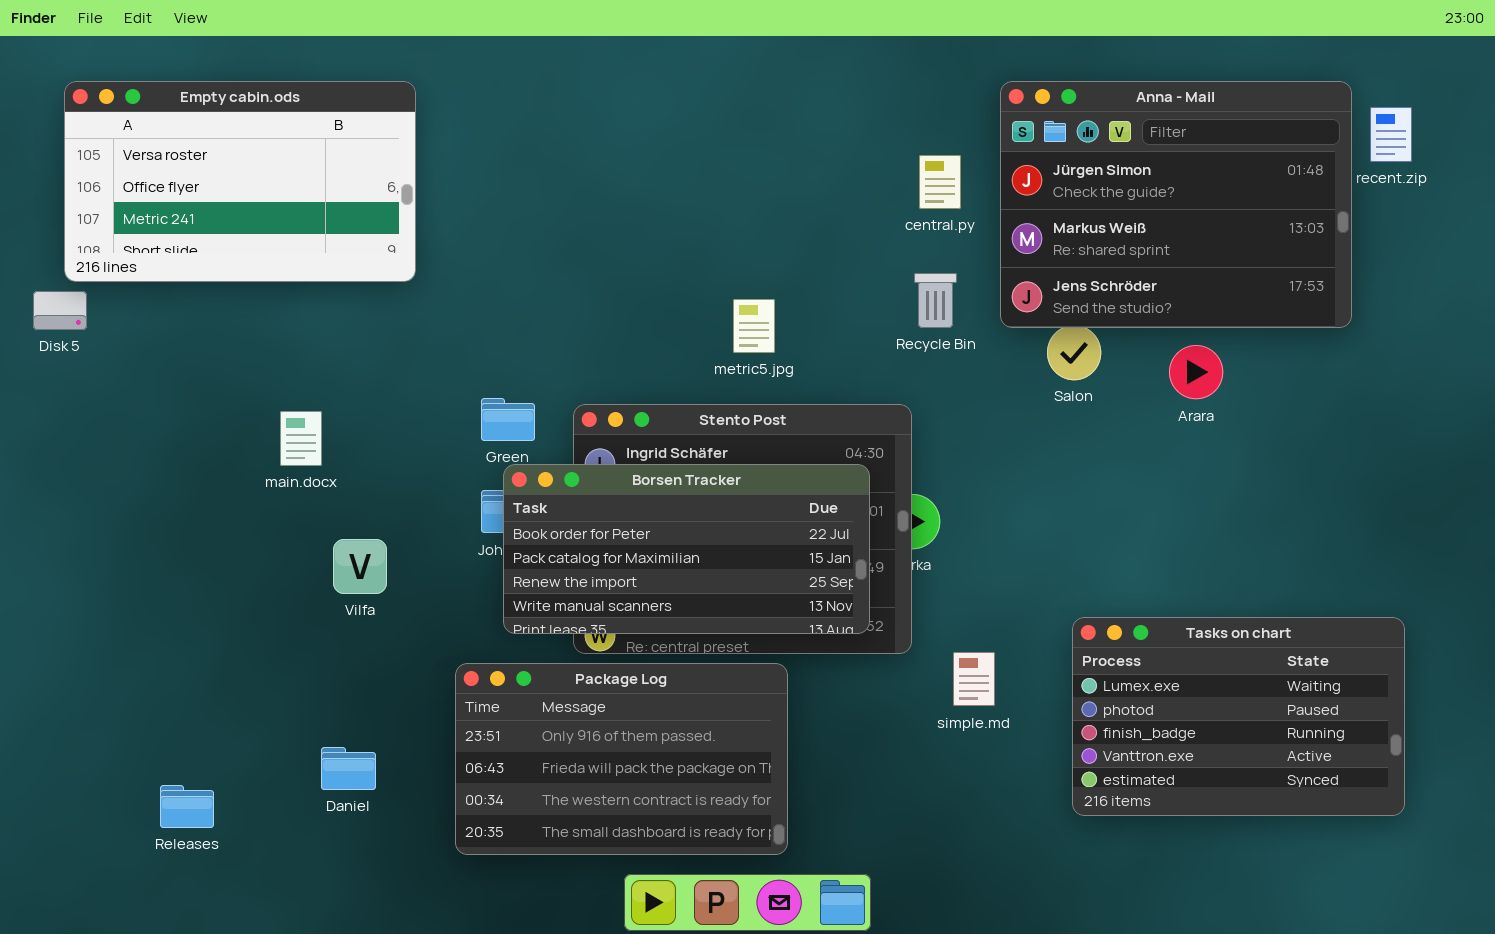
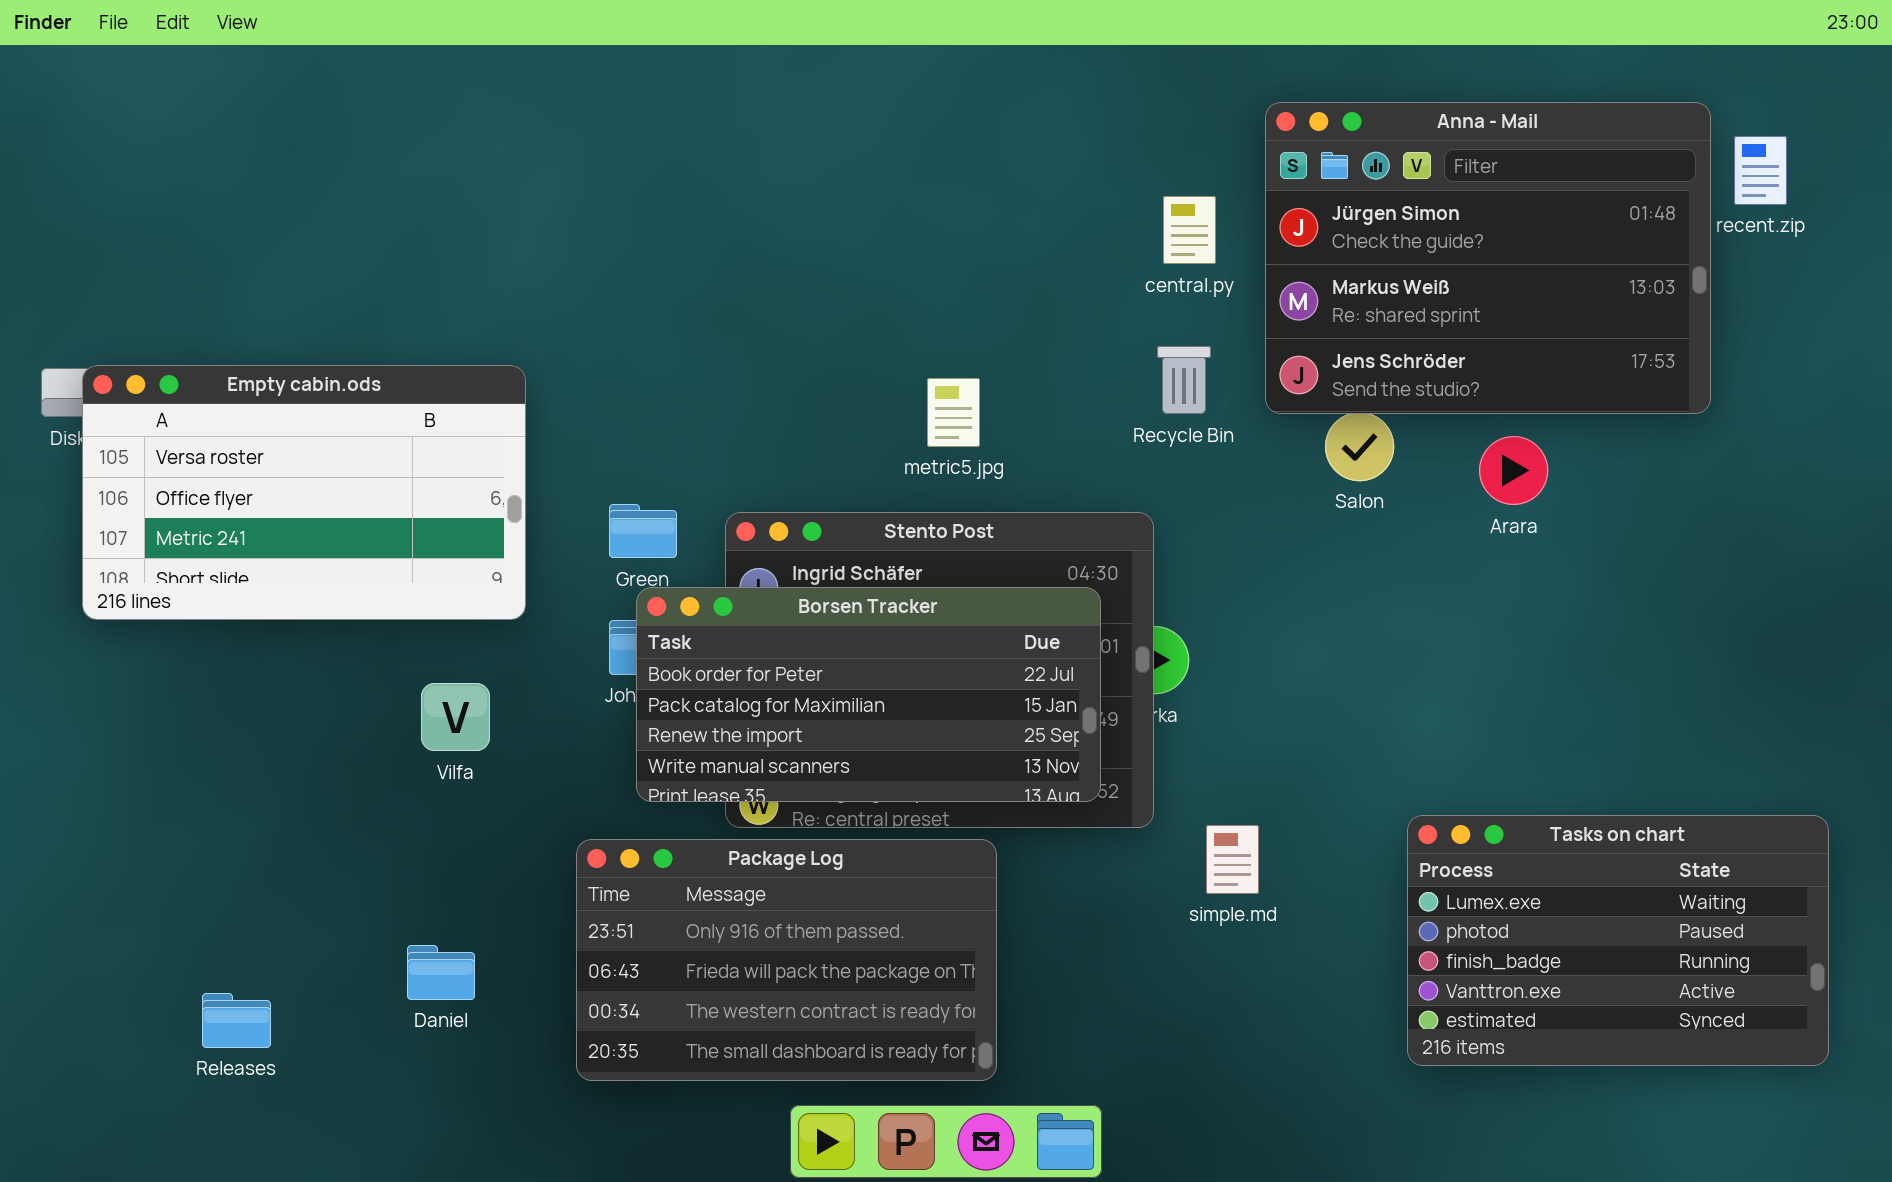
Empty cabin.ods: [64,81,416,282] -> [82,365,526,620], moved
Tasks on chart: [1072,617,1405,816] -> [1407,815,1829,1066], moved

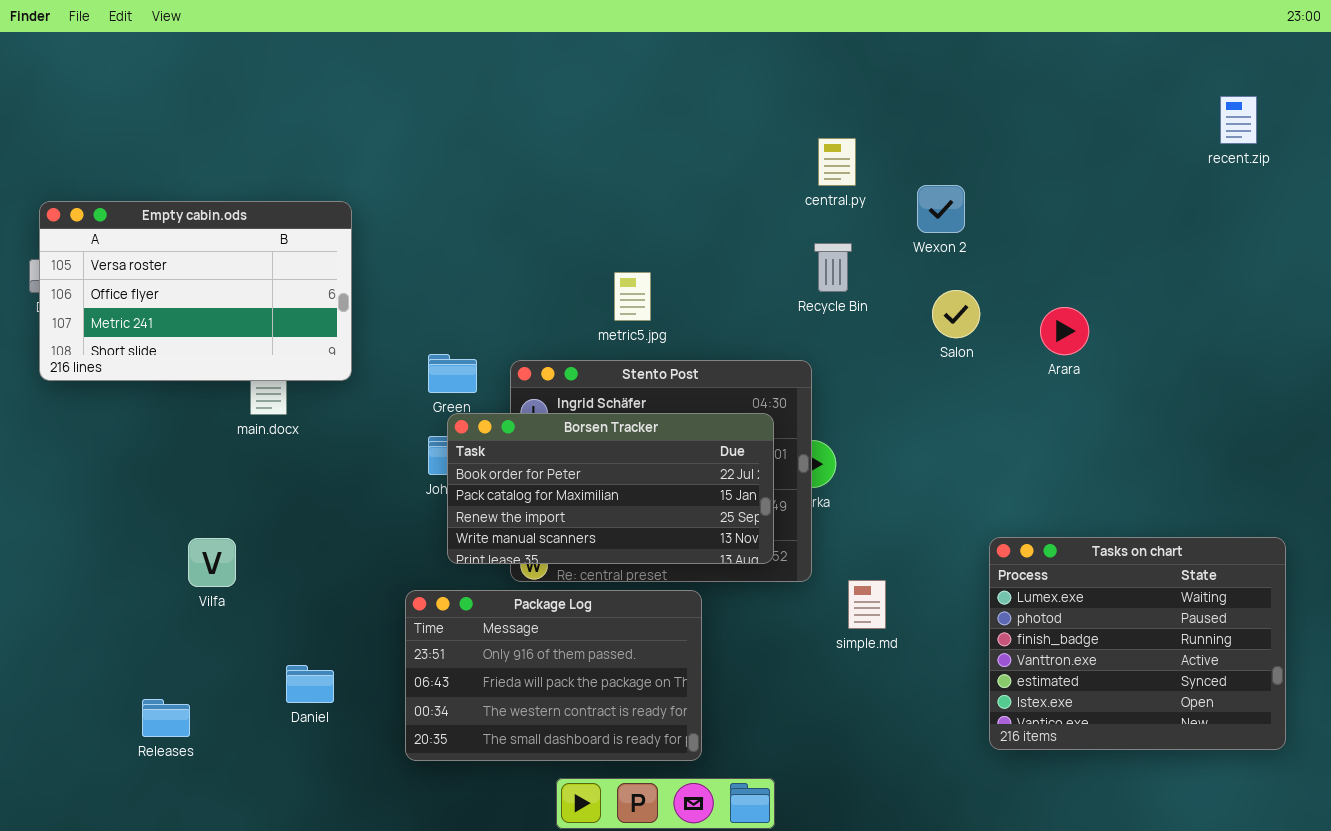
Anna - Mail: [1265,102,1711,414] -> none, closed
Empty cabin.ods: [82,365,526,620] -> [39,201,352,381], moved
metric5.jpg: [927,378,980,447] -> [614,272,651,321], moved
Vilfa: [421,683,490,751] -> [188,538,236,587], moved
Tasks on chart: [1407,815,1829,1066] -> [989,537,1286,750], resized

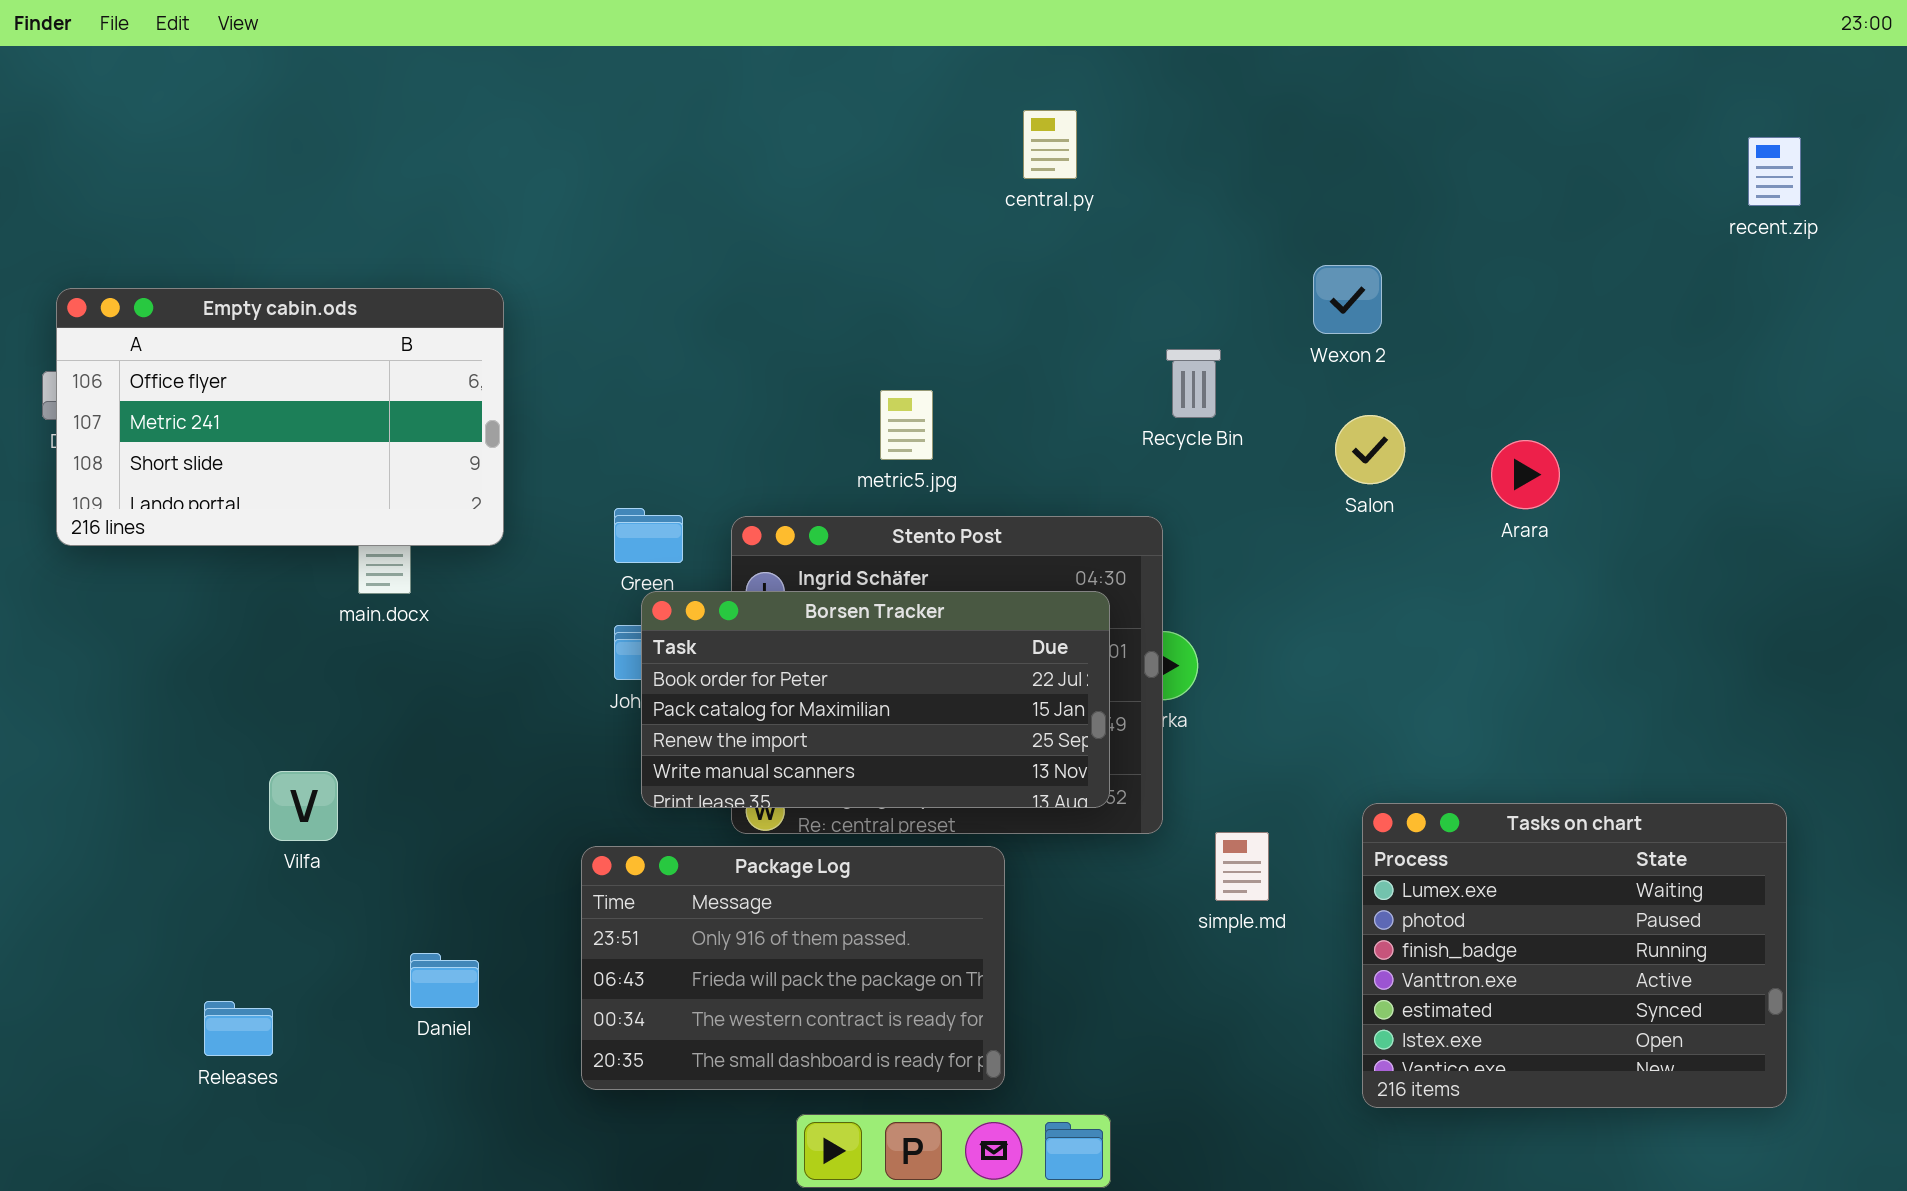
central.py: [818,138,856,186] -> [1023,110,1077,179], moved
Empty cabin.ods: [39,201,352,381] -> [56,288,504,546], scrolled down 1 row
Tasks on chart: [989,537,1286,750] -> [1362,803,1787,1108], moved

